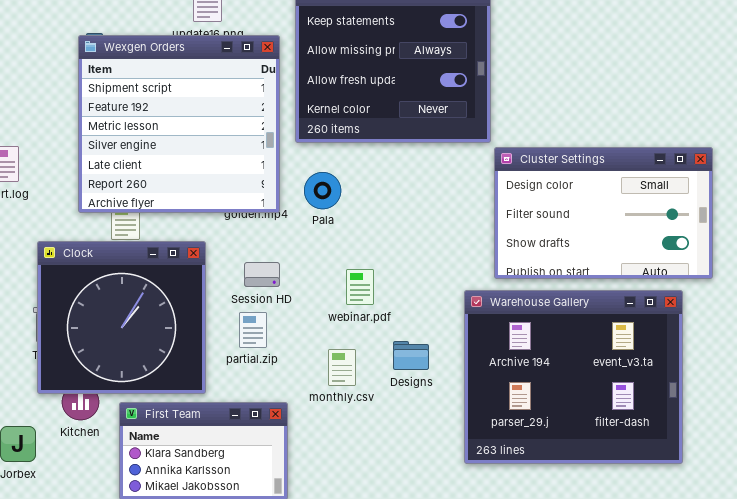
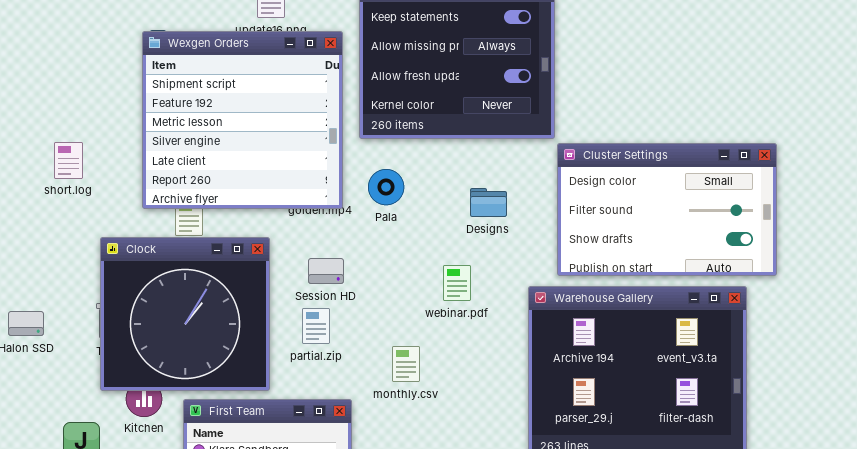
webinar.pdf: [346,269,374,305] -> [443,265,471,301], moved
Designs: [393,341,429,370] -> [470,188,507,217], moved

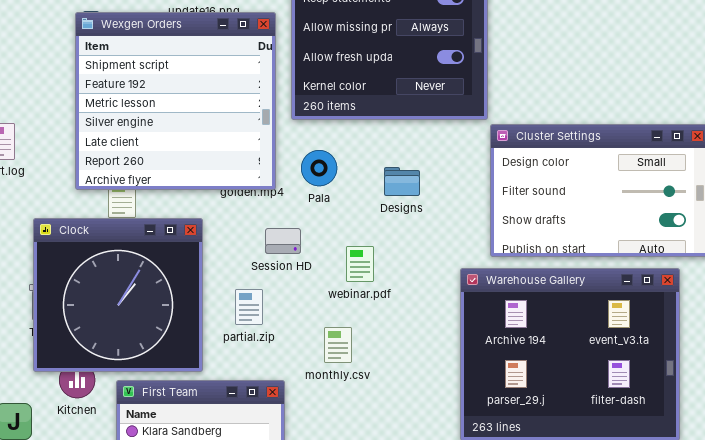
Designs: [470,188,507,217] -> [384,167,420,196], moved
Session HD: [308,258,344,284] -> [265,228,301,254], moved
webinar.pdf: [443,265,471,301] -> [346,246,374,282], moved

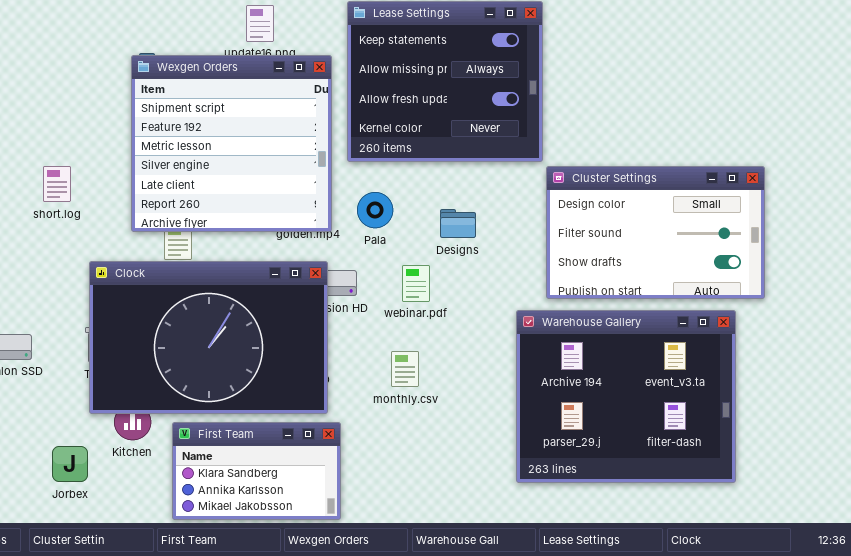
Clock: [33,218,203,372] -> [89,261,328,414], resized
webinar.pdf: [346,246,374,282] -> [402,265,430,302], moved
monthly.csv: [324,327,352,363] -> [391,351,419,387], moved

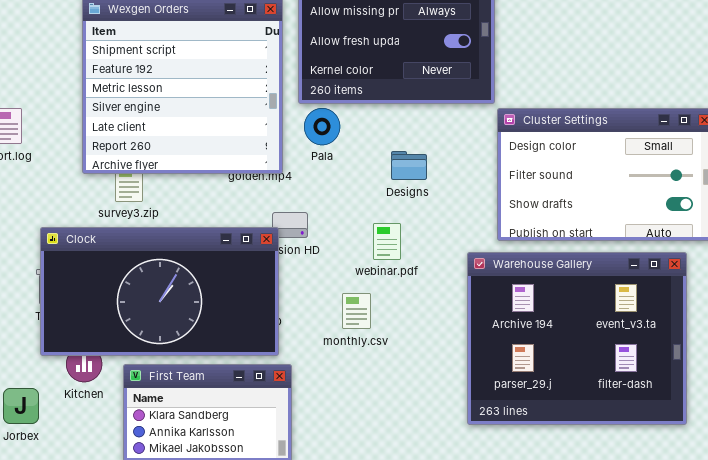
Pala: [357,192,393,228] -> [304,108,340,145], moved
Clock: [89,261,328,414] -> [40,227,279,356], resized
webinar.pdf: [402,265,430,302] -> [373,223,401,260], moved

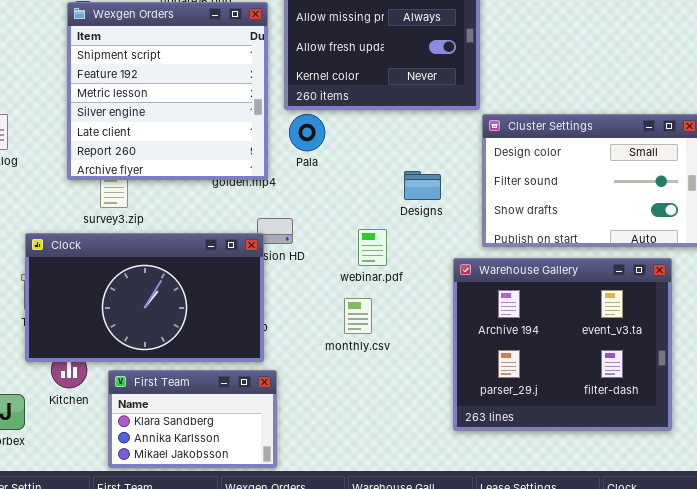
Designs: [391,151,427,180] -> [404,171,441,200], moved
monthly.csv: [342,293,371,329] -> [344,298,372,334], moved

